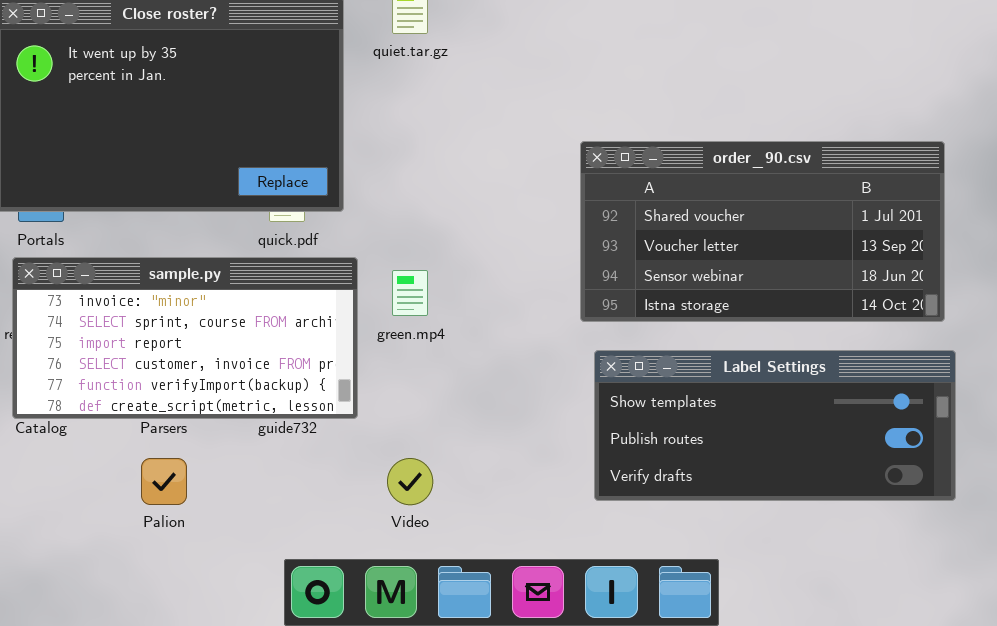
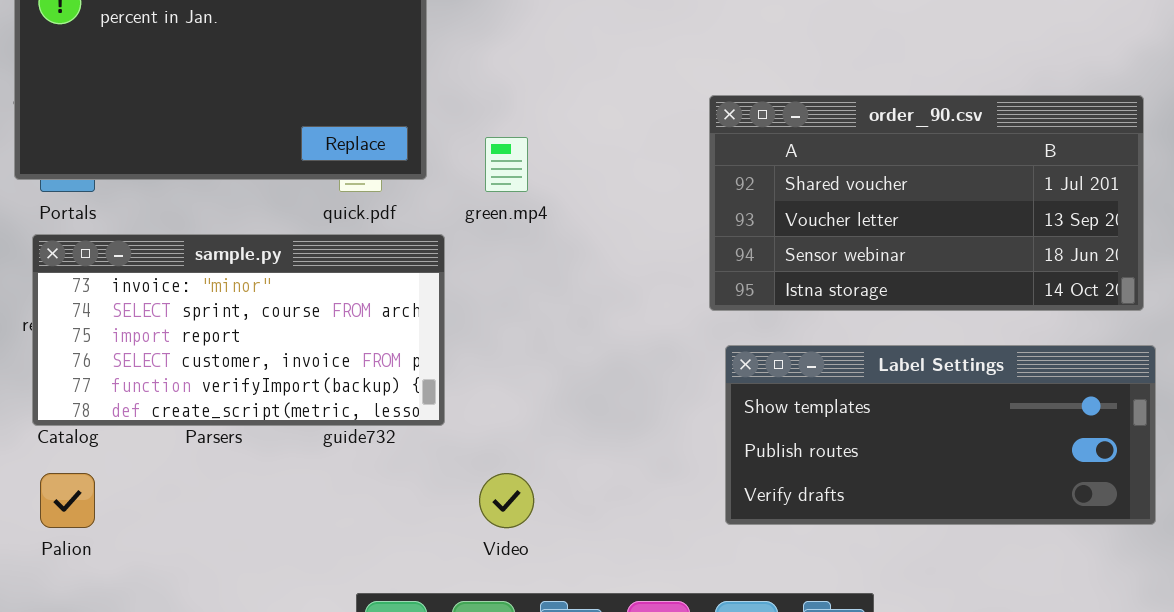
green.mp4: [392,270,428,316] -> [485,137,528,192], moved
Palion: [141,458,187,505] -> [40,473,95,528], moved

